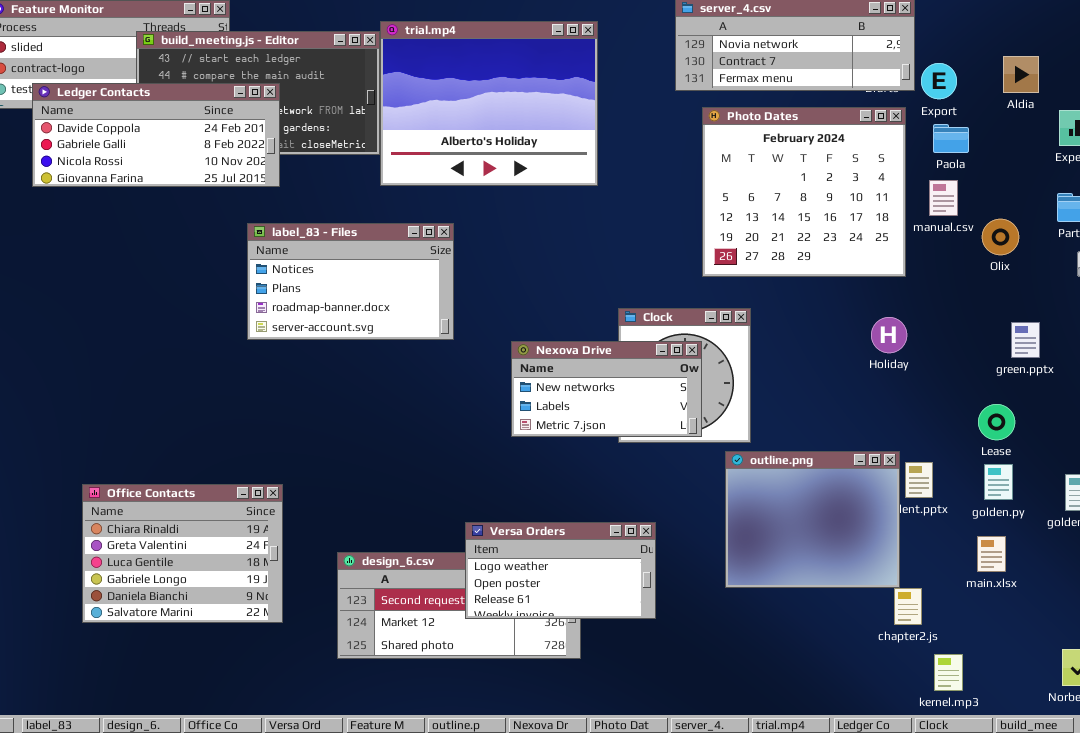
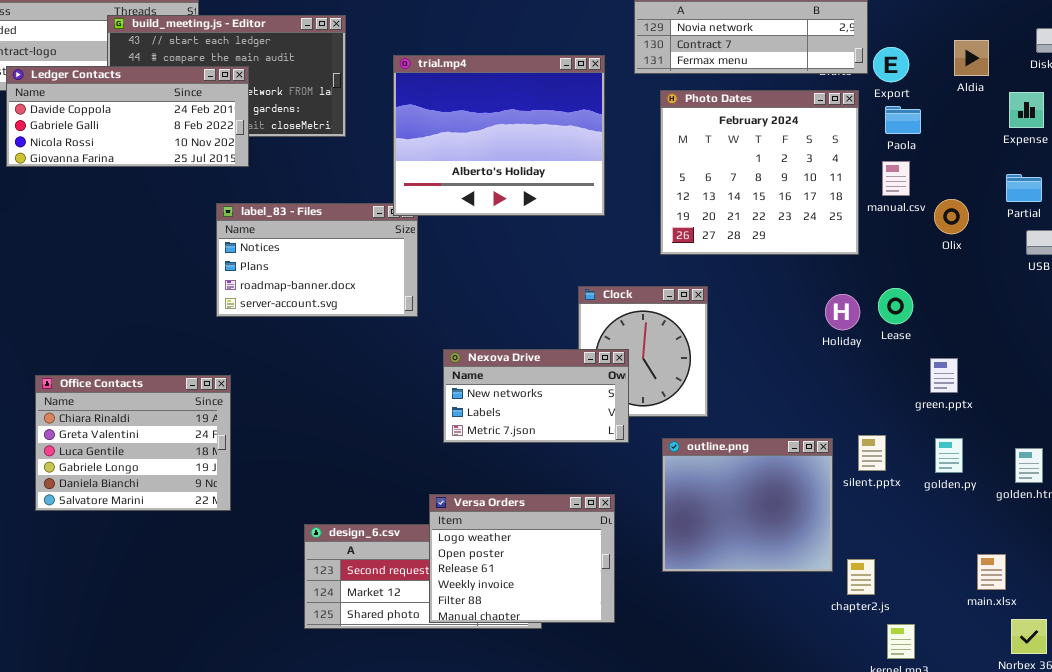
trial.mp4: [380,21,598,186] -> [393,55,605,216], moved
green.pptx: [1011,322,1040,358] -> [930,358,958,393], moved
Nexova Drive: [511,341,702,437] -> [443,349,629,443], moved
Lease: [978,404,1015,440] -> [878,288,913,324], moved
outline.png: [725,451,900,588] -> [662,438,833,572], moved
Office Contacts: [82,484,283,623] -> [35,375,231,511], moved
Versa Orders: [465,522,656,619] -> [429,494,615,623], resized
main.xlsx: [977,536,1006,572] -> [977,554,1006,590], moved

